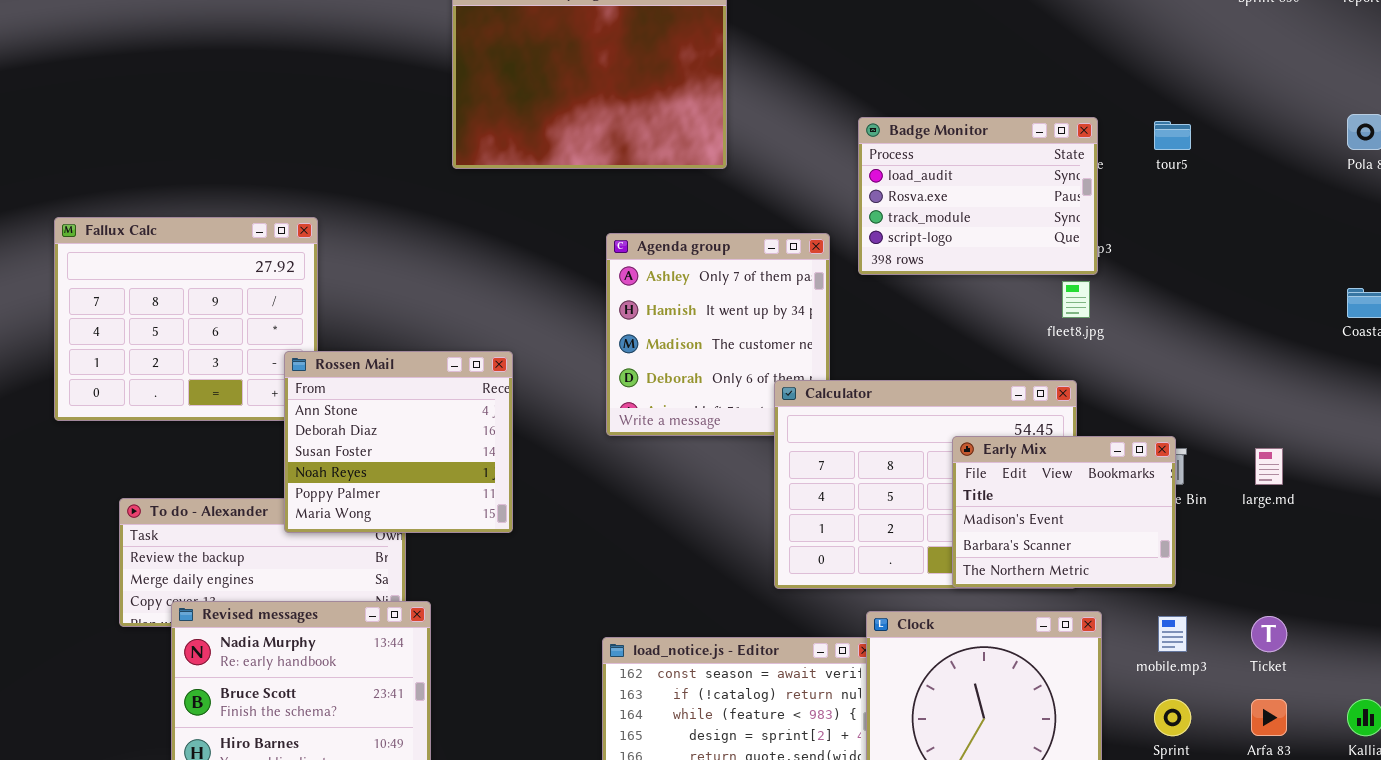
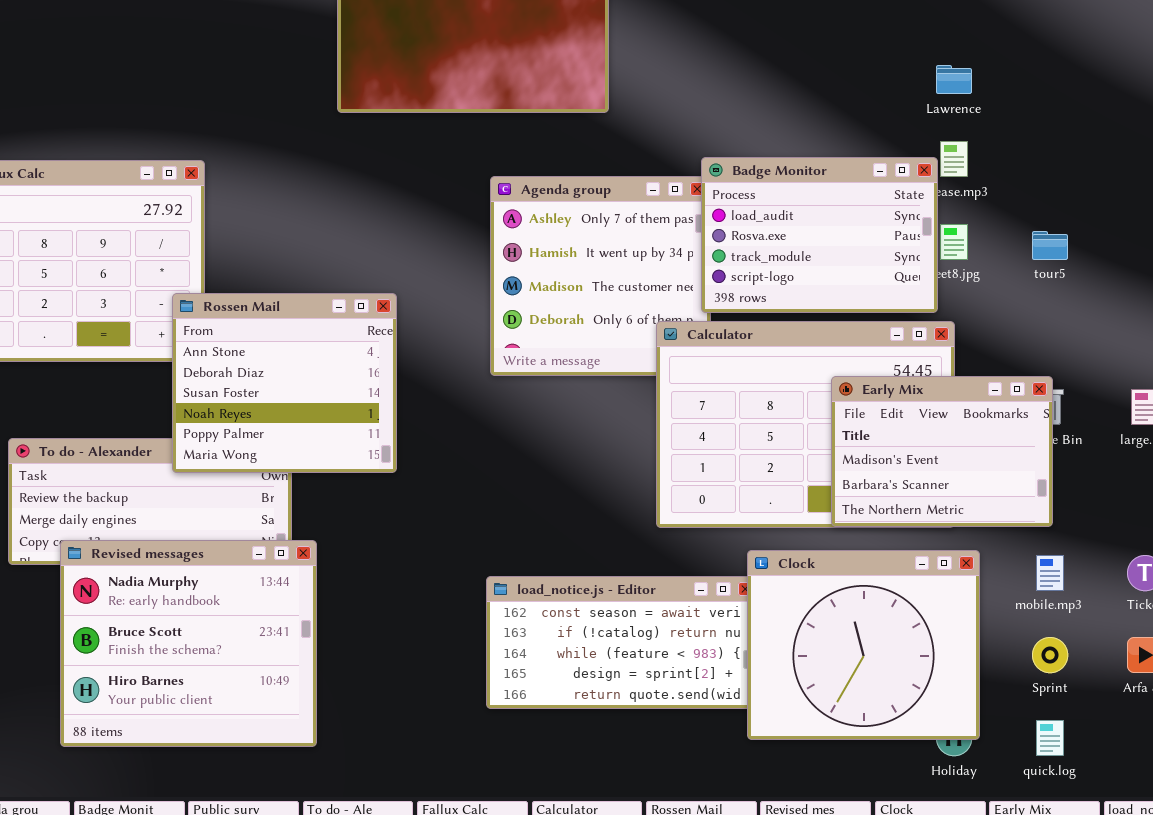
Badge Monitor: [858,117,1098,275] -> [701,157,938,313], moved
tour5: [1154,121,1191,150] -> [1032,231,1068,260], moved

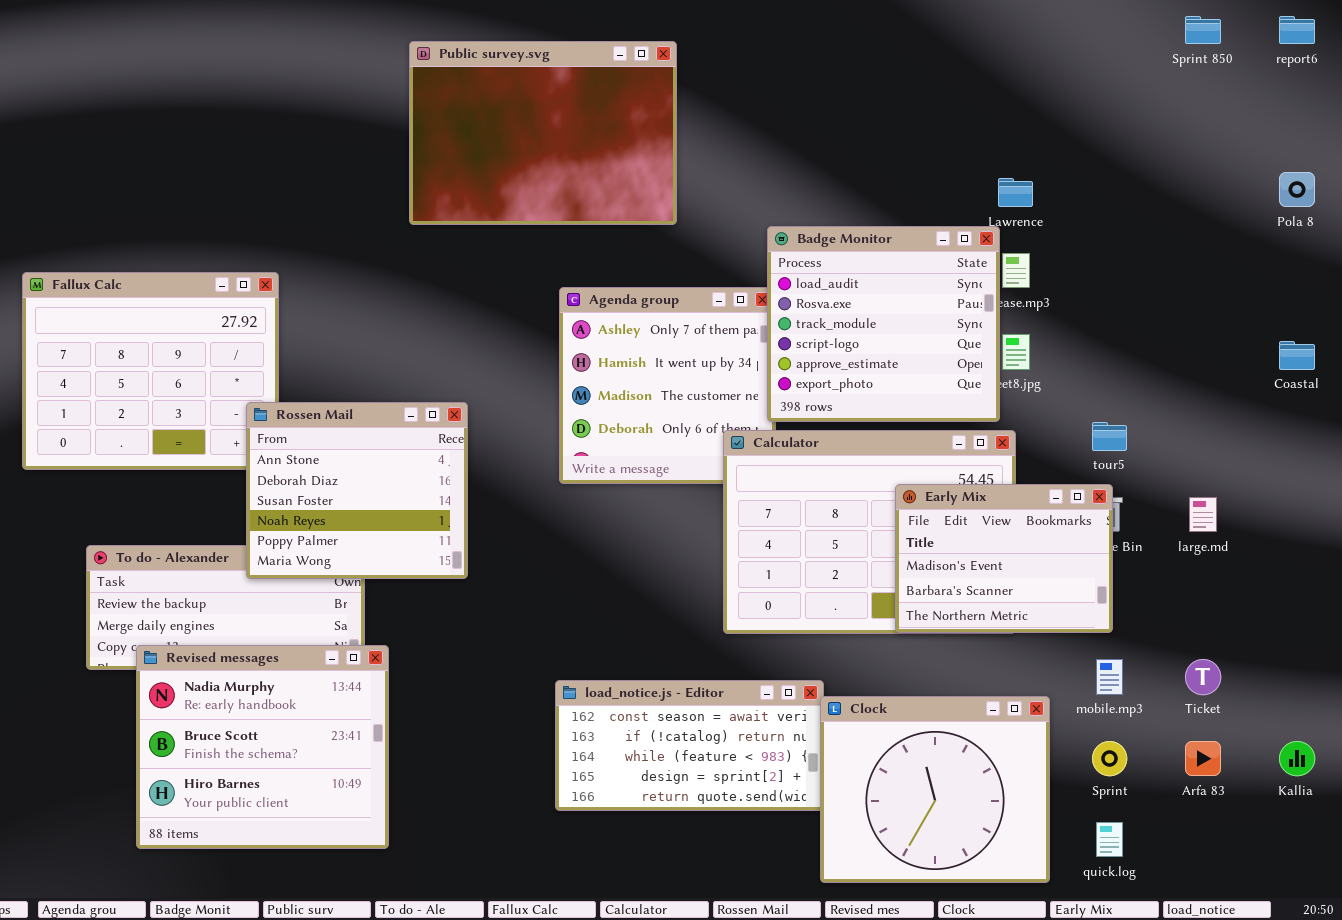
Badge Monitor: [701,157,938,313] -> [767,226,1000,422], resized
tour5: [1032,231,1068,260] -> [1092,422,1127,451], moved
Clock: [747,550,980,740] -> [820,696,1050,883], moved

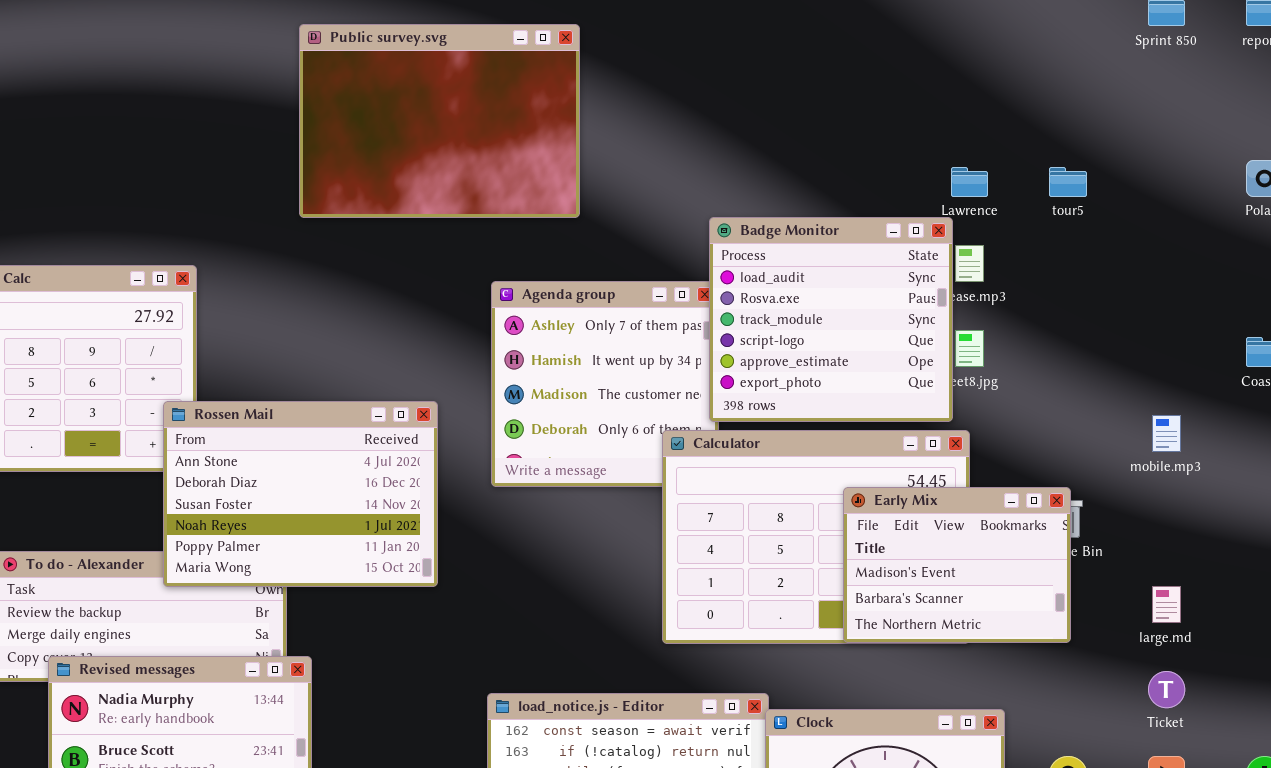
Public survey.svg: [409,41,677,225] -> [299,24,580,218], moved
Rossen Mail: [246,402,468,579] -> [163,401,438,587], resized
tour5: [1092,422,1127,451] -> [1049,167,1087,197], moved
large.md: [1189,497,1217,532] -> [1152,586,1181,623], moved
mobile.mp3: [1096,659,1123,695] -> [1152,415,1181,452], moved

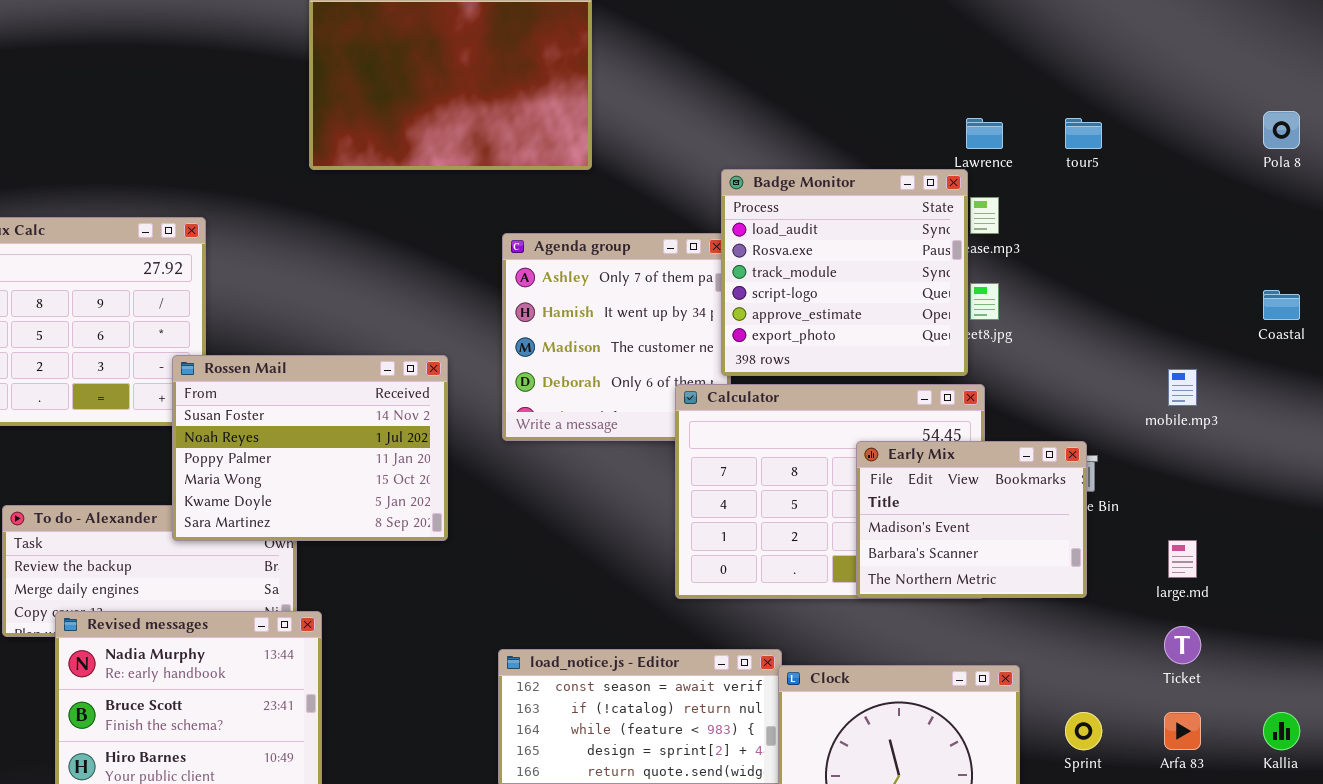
Rossen Mail: [163,401,438,587] -> [172,355,448,541], scrolled down 2 rows

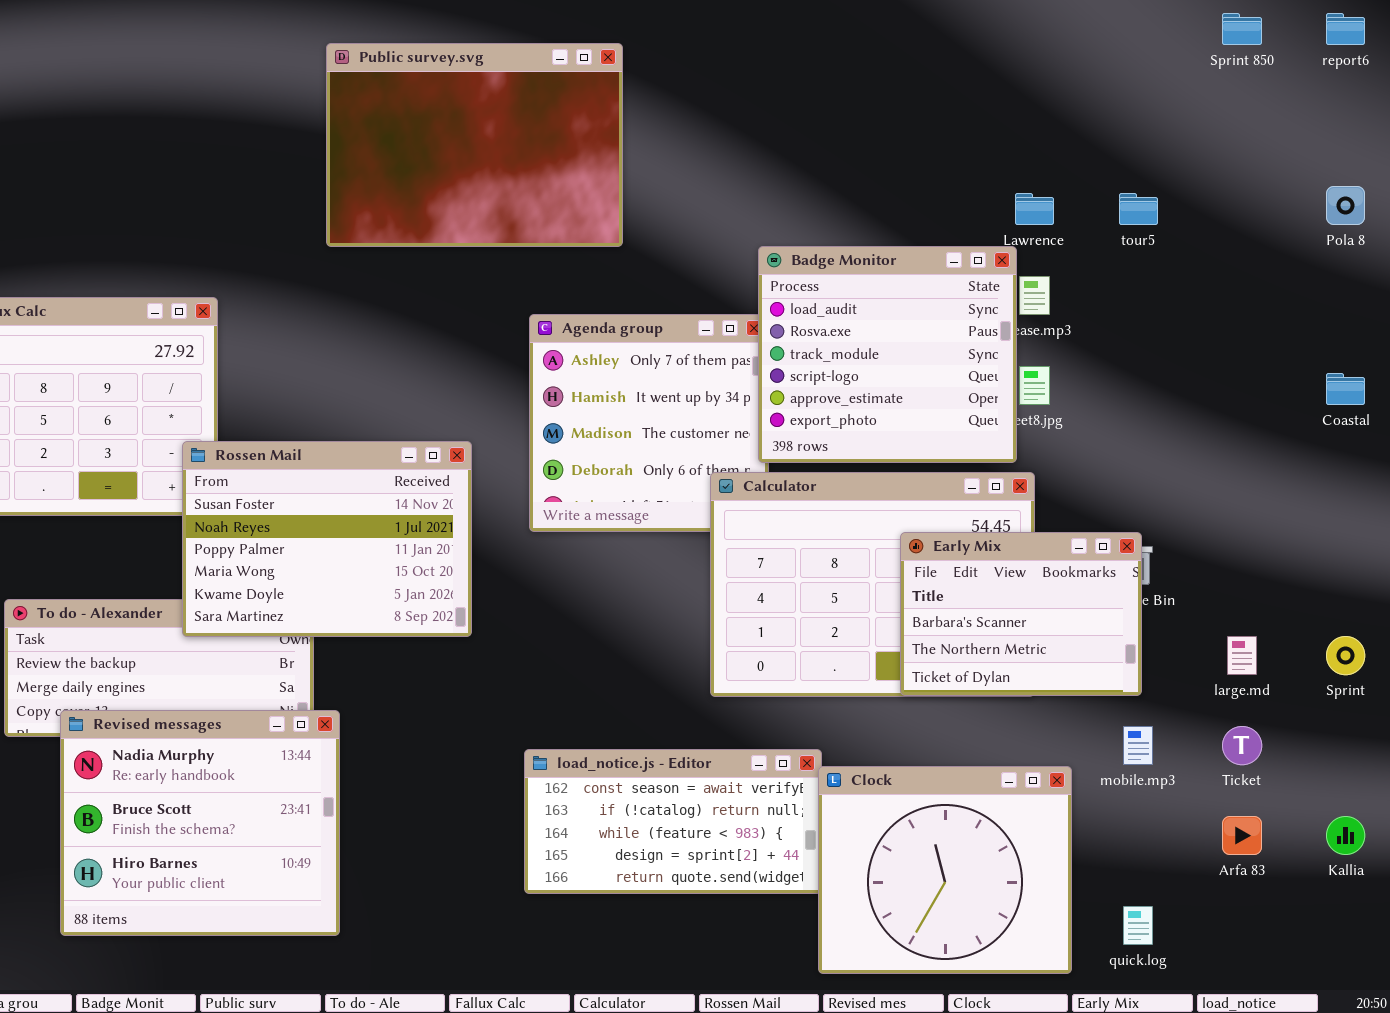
mobile.mp3: [1168,369,1197,406] -> [1123,726,1153,765], moved
Early Mix: [856,441,1087,598] -> [900,532,1142,696], scrolled down 1 row
Sprint: [1065,712,1102,750] -> [1326,636,1365,675], moved

